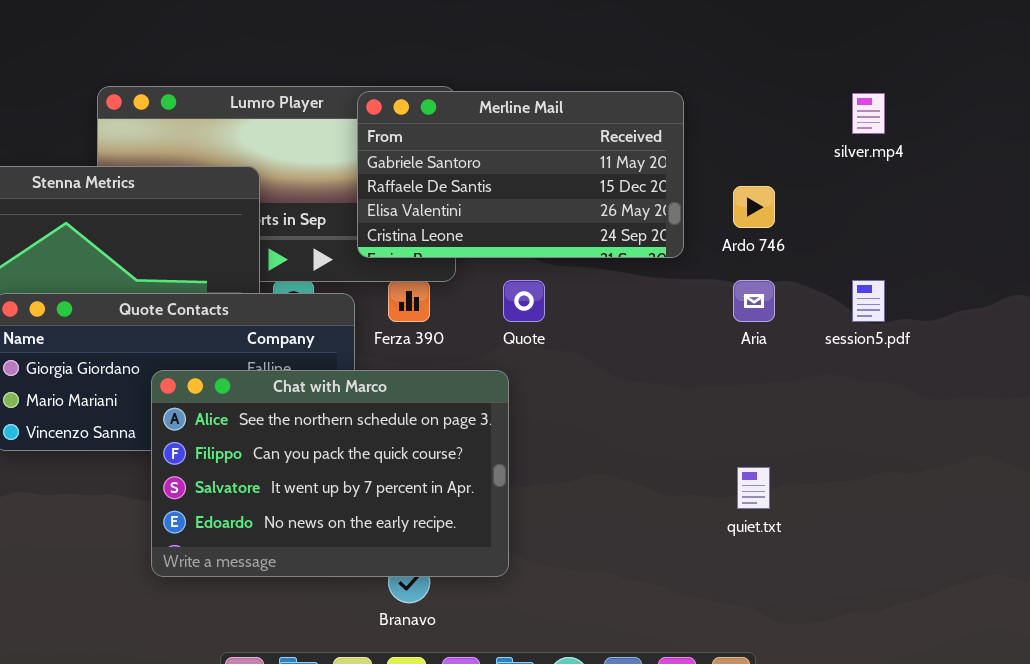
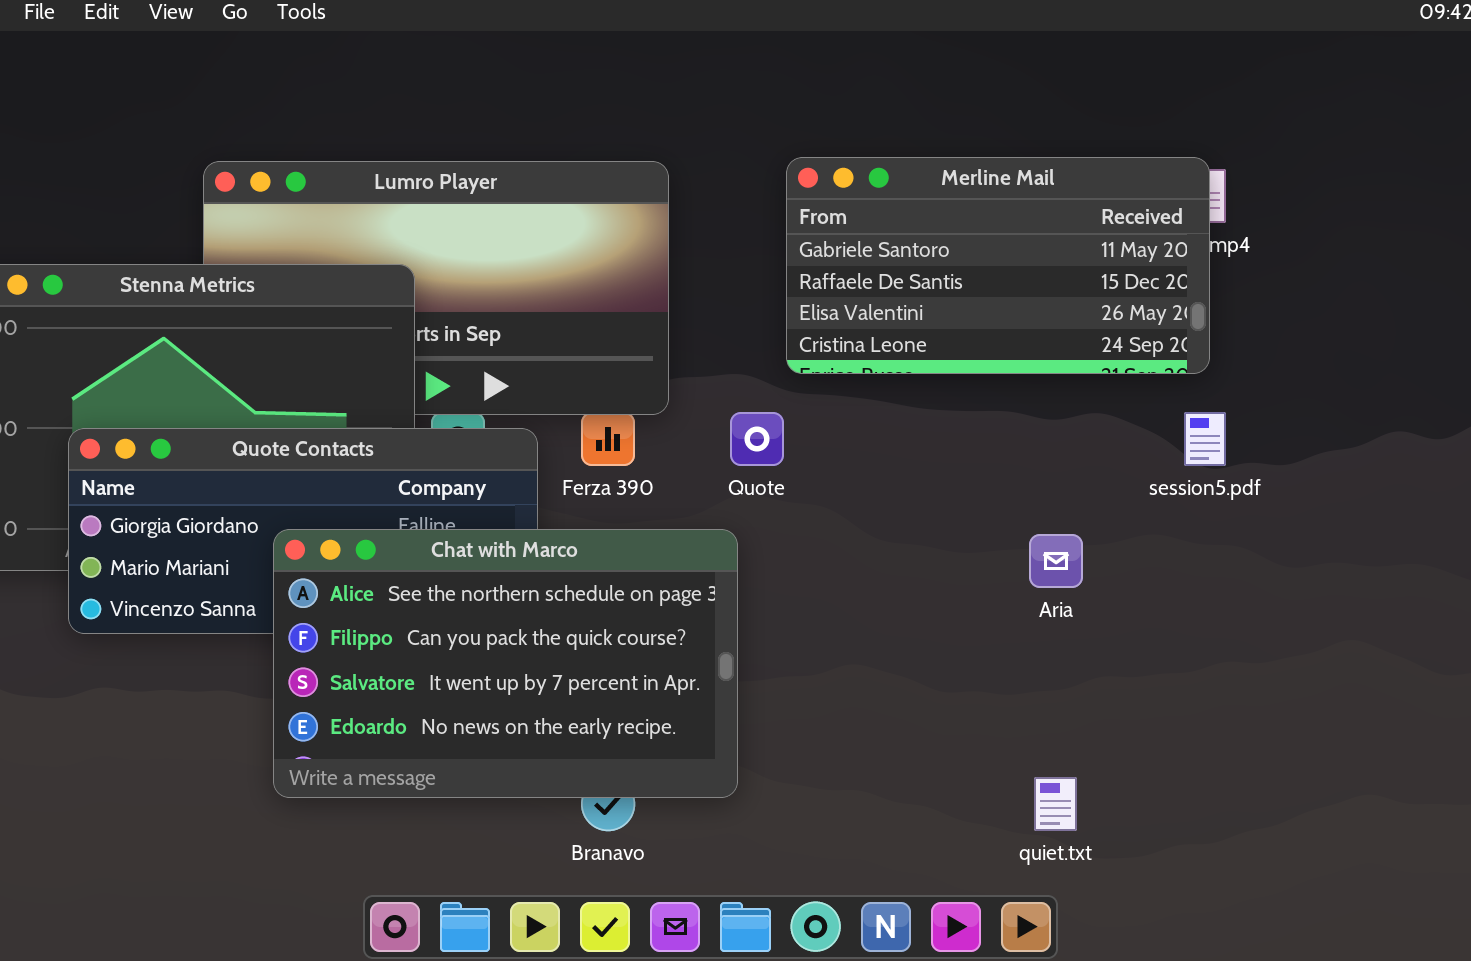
Merline Mail: [357,91,684,258] -> [786,157,1210,374], moved
Aria: [733,280,775,322] -> [1029,534,1083,588], moved
quiet.txt: [737,467,770,509] -> [1034,777,1077,831], moved

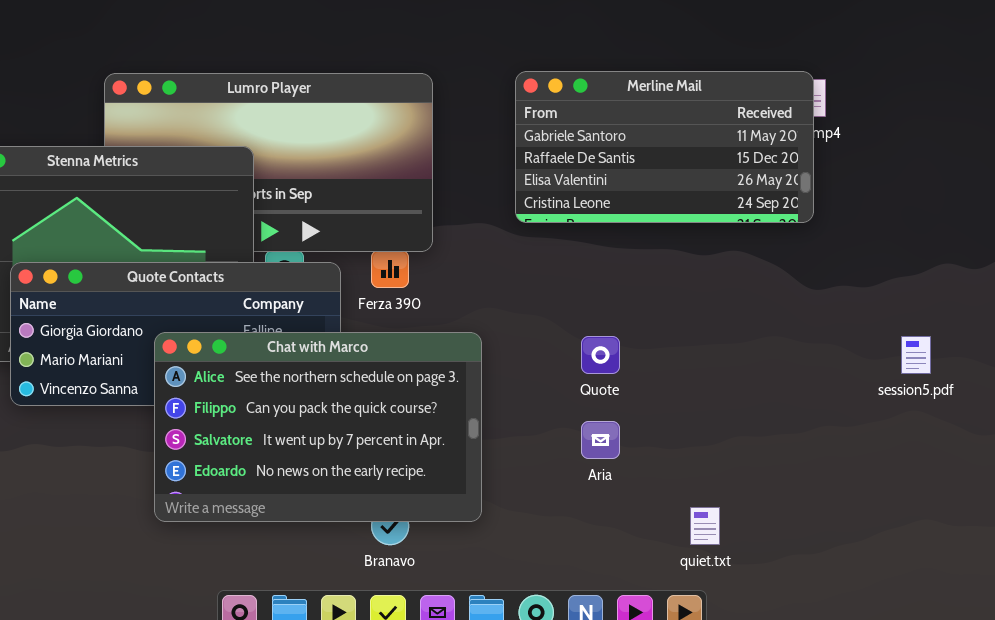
Quote: [730,412,784,466] -> [581,336,620,374], moved
session5.pdf: [1184,412,1226,466] -> [901,336,931,374], moved
Aria: [1029,534,1083,588] -> [581,421,620,459], moved

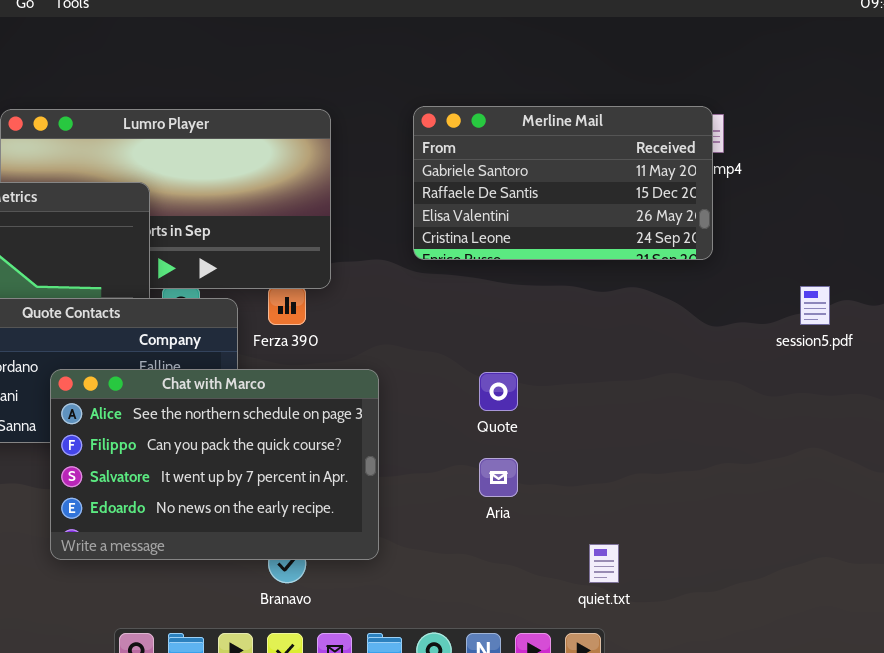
session5.pdf: [901,336,931,374] -> [800,286,830,325], moved

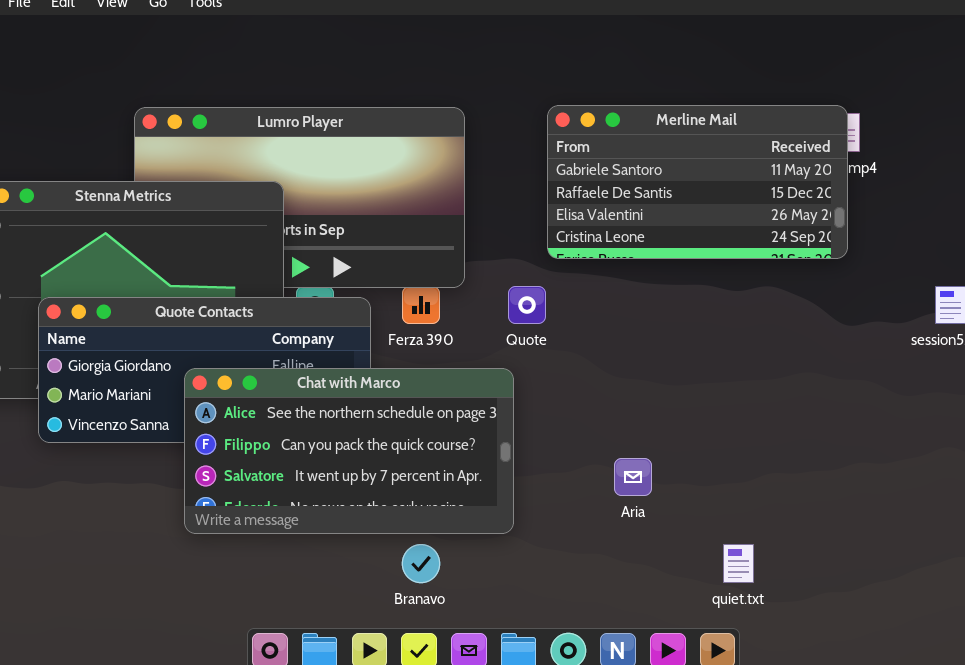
Chat with Marco: [50,369,379,560] -> [184,368,514,534], resized
Quote: [479,372,518,411] -> [508,286,546,324], moved

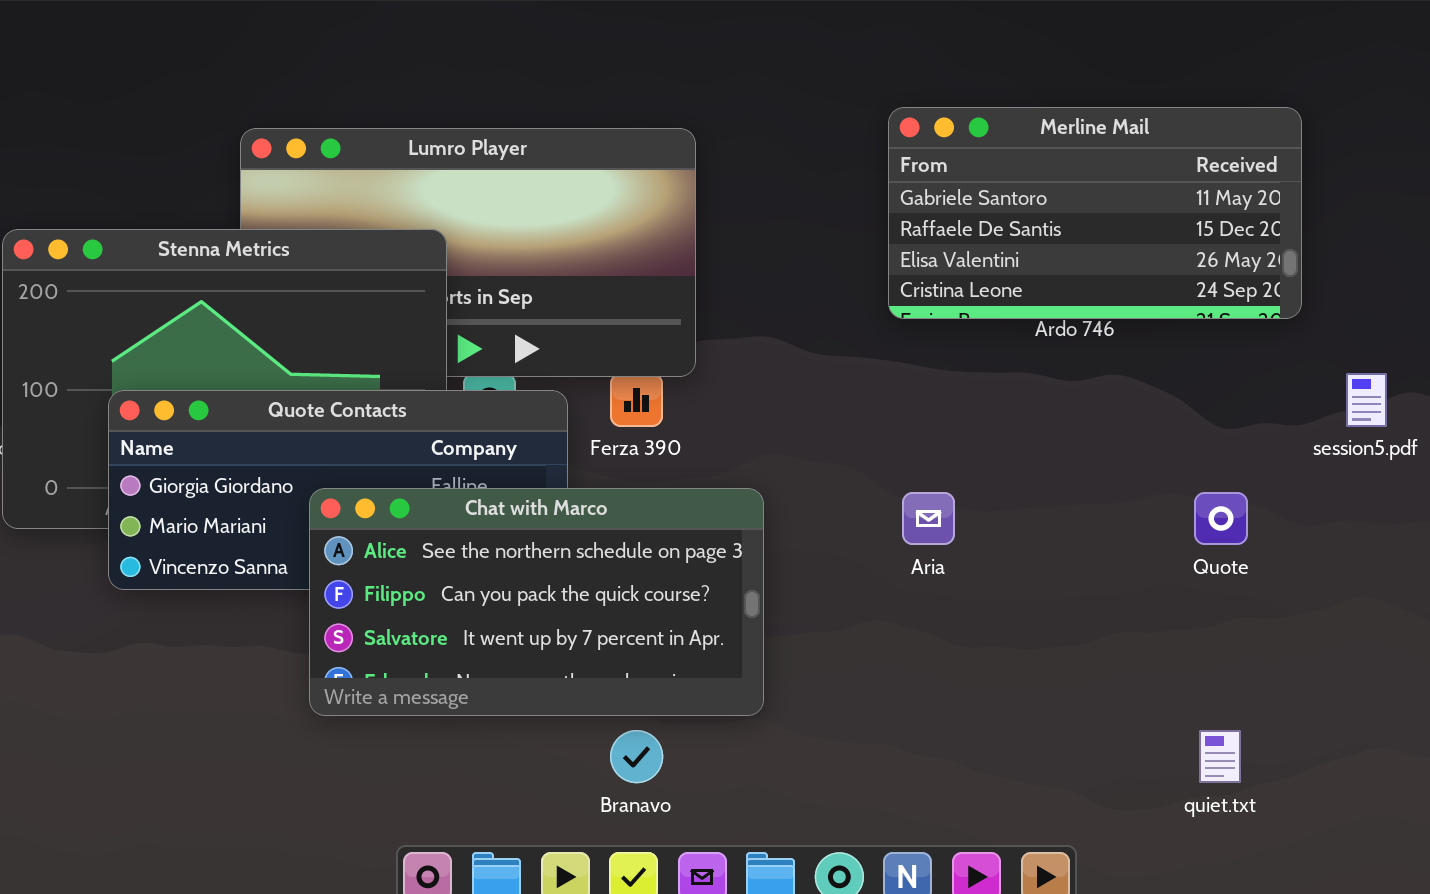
Merline Mail: [547,105,848,259] -> [888,107,1302,319], moved
Quote: [508,286,546,324] -> [1194,492,1248,545], moved
Aria: [614,458,652,496] -> [902,492,955,545], moved
quiet.txt: [723,544,754,583] -> [1199,730,1241,783], moved

